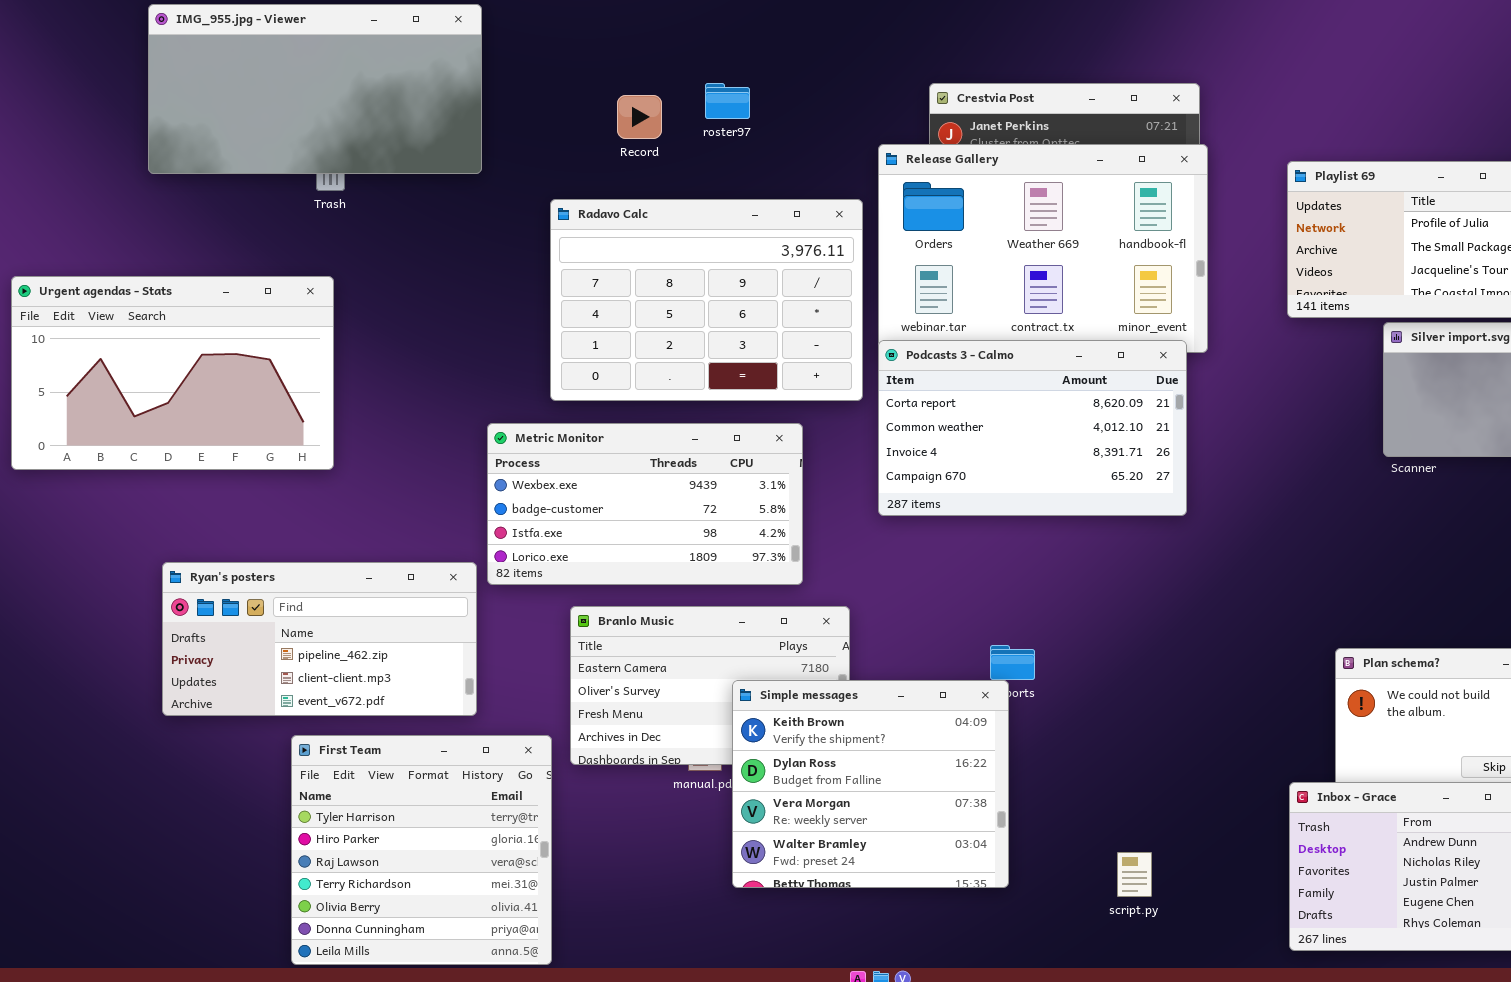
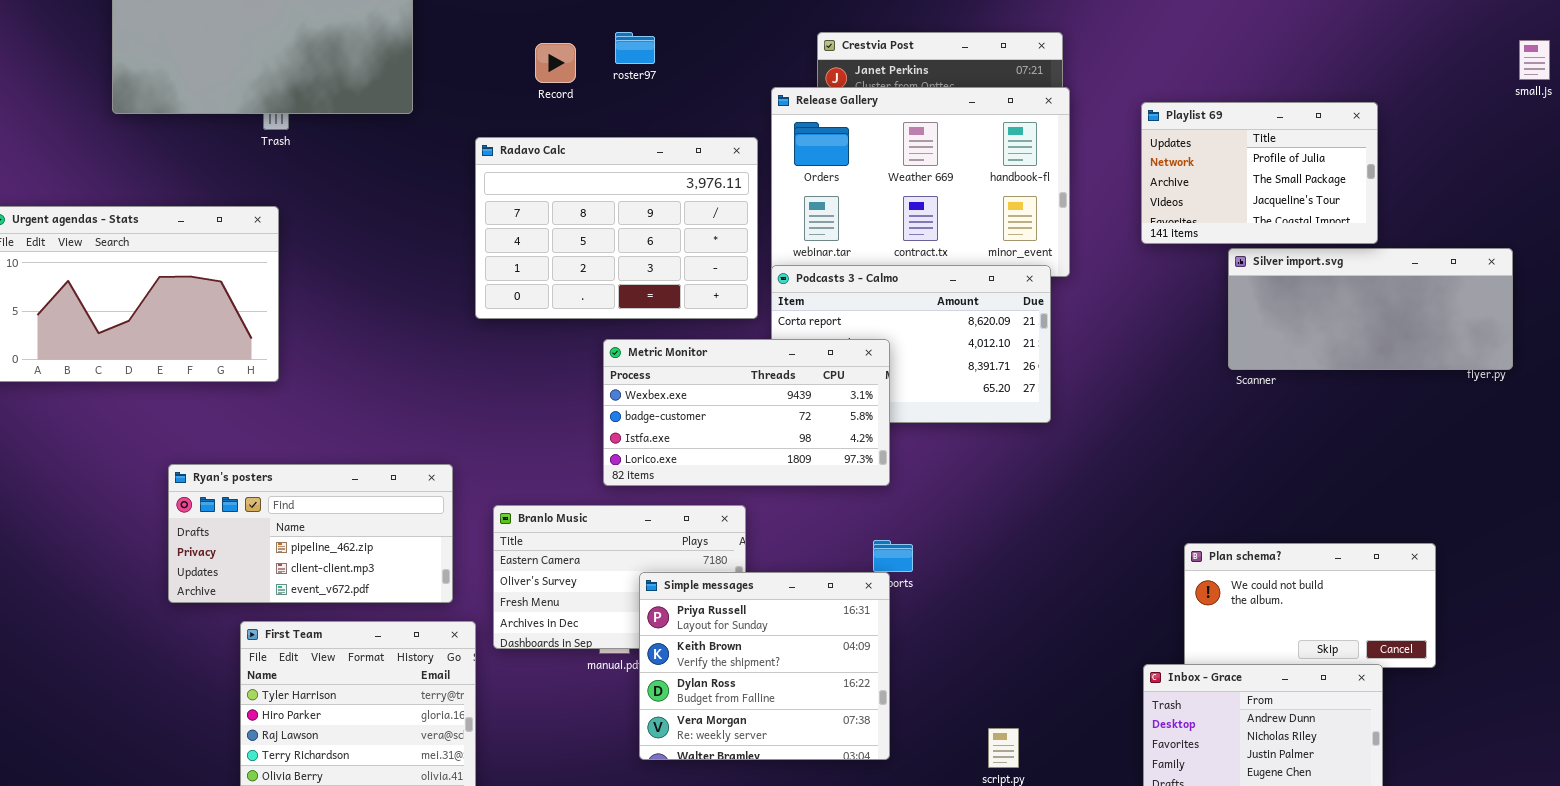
Metric Monitor: [487,423,803,585] -> [603,339,890,486], moved
Ryan's posters: [162,562,477,716] -> [168,464,453,603], moved
Simple messages: [732,680,1009,888] -> [639,572,890,760], scrolled up 1 row

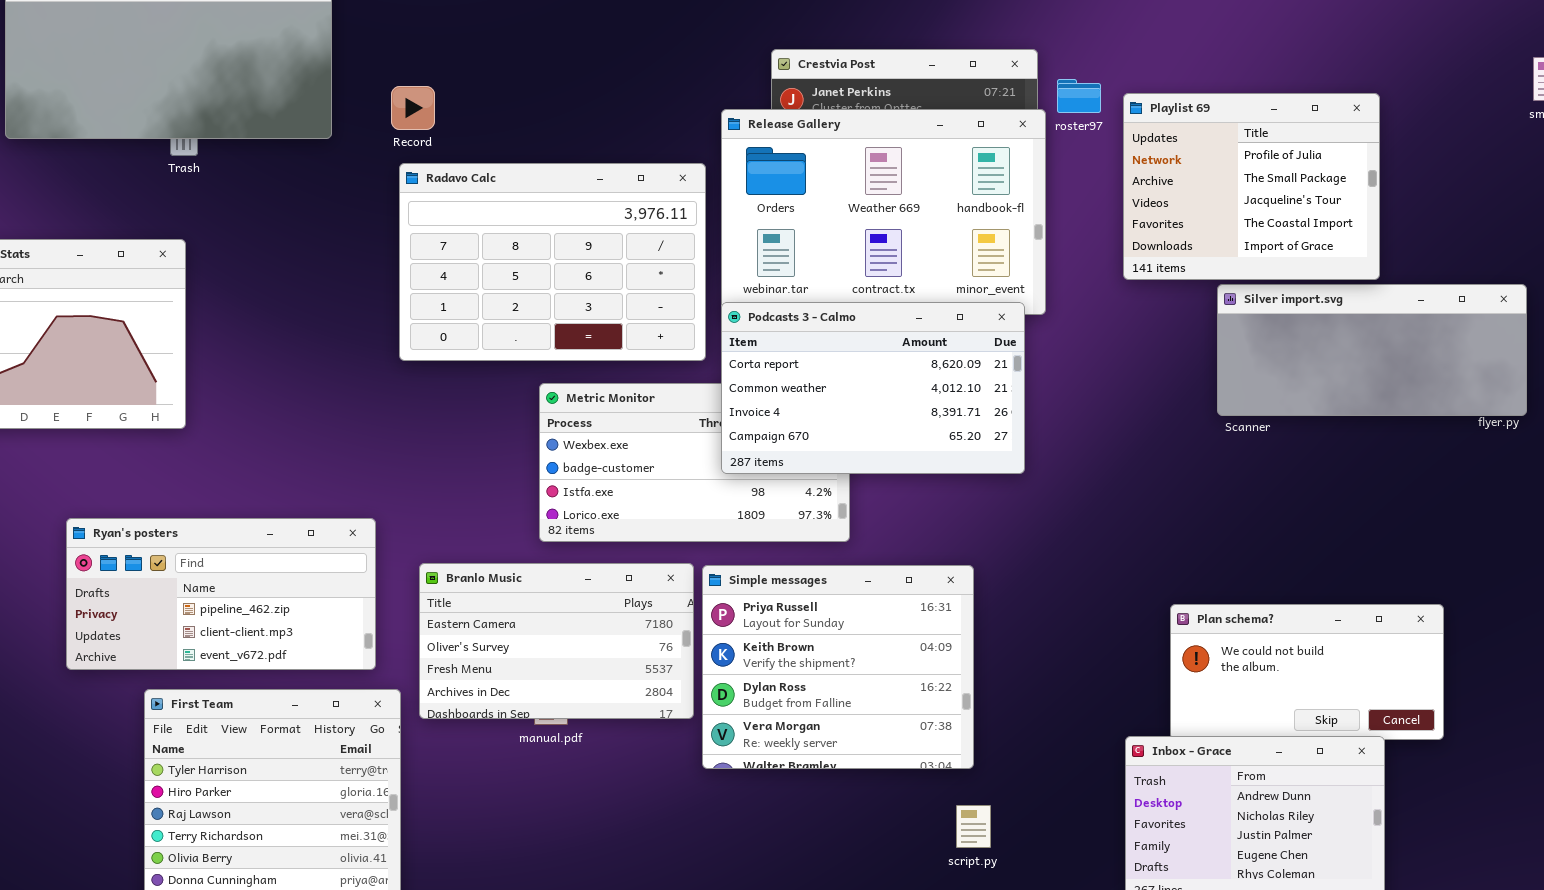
roster97: [615,32,655,64] -> [1057,79,1101,113], moved
Record: [535,43,576,83] -> [391,86,435,130], moved
Playlist 69: [1141,102,1378,244] -> [1123,93,1380,280], resized
Podcasts 3 - Calmo: [771,265,1051,423] -> [721,302,1025,474], raised
Simple messages: [639,572,890,760] -> [702,565,974,769], moved

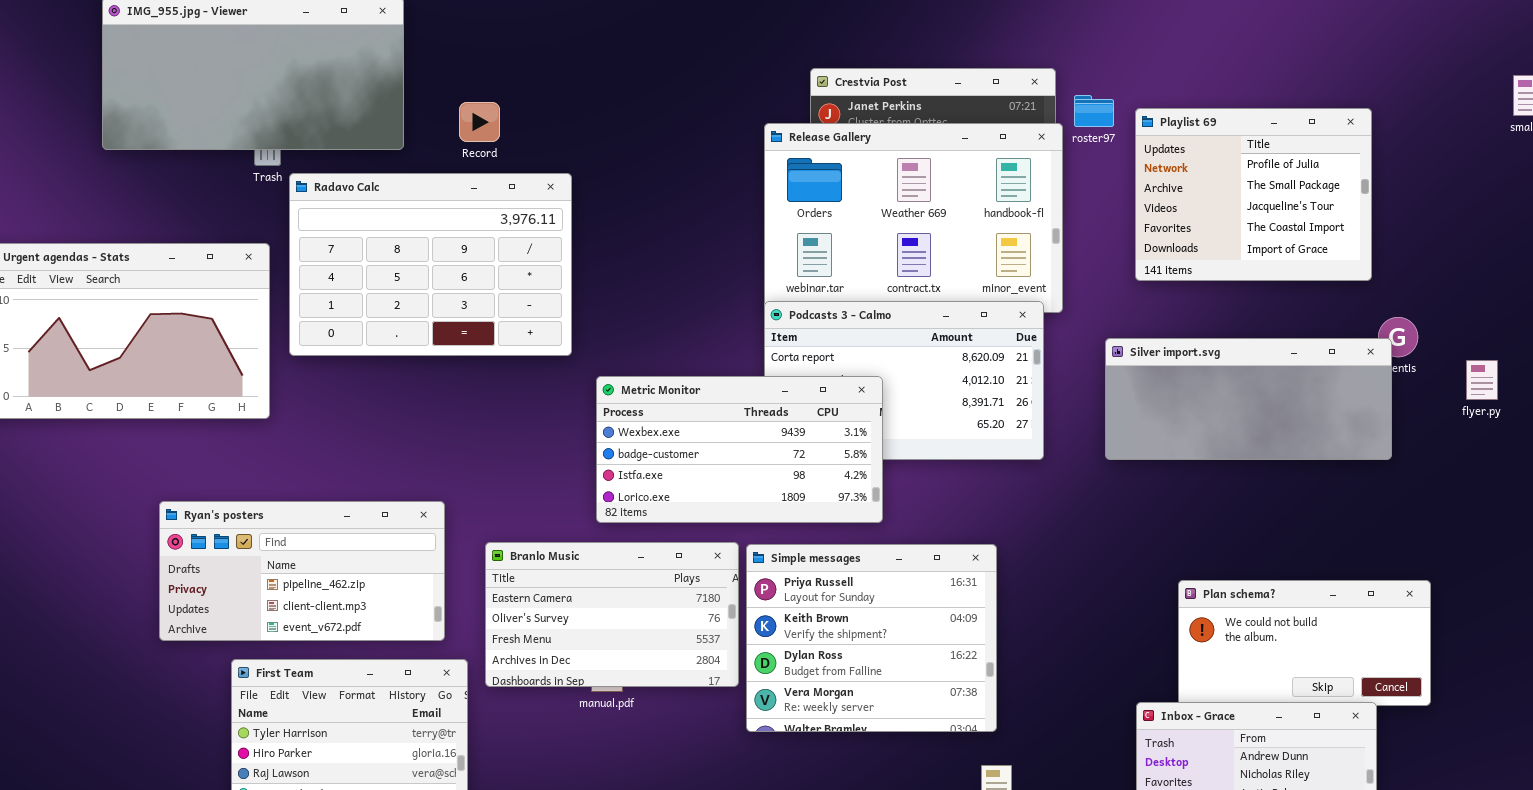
Radavo Calc: [399,163,706,361] -> [289,173,572,356], moved
Silver import.svg: [1217,284,1527,416] -> [1105,338,1392,460], moved
Metric Monitor: [539,383,850,542] -> [596,376,883,523], raised

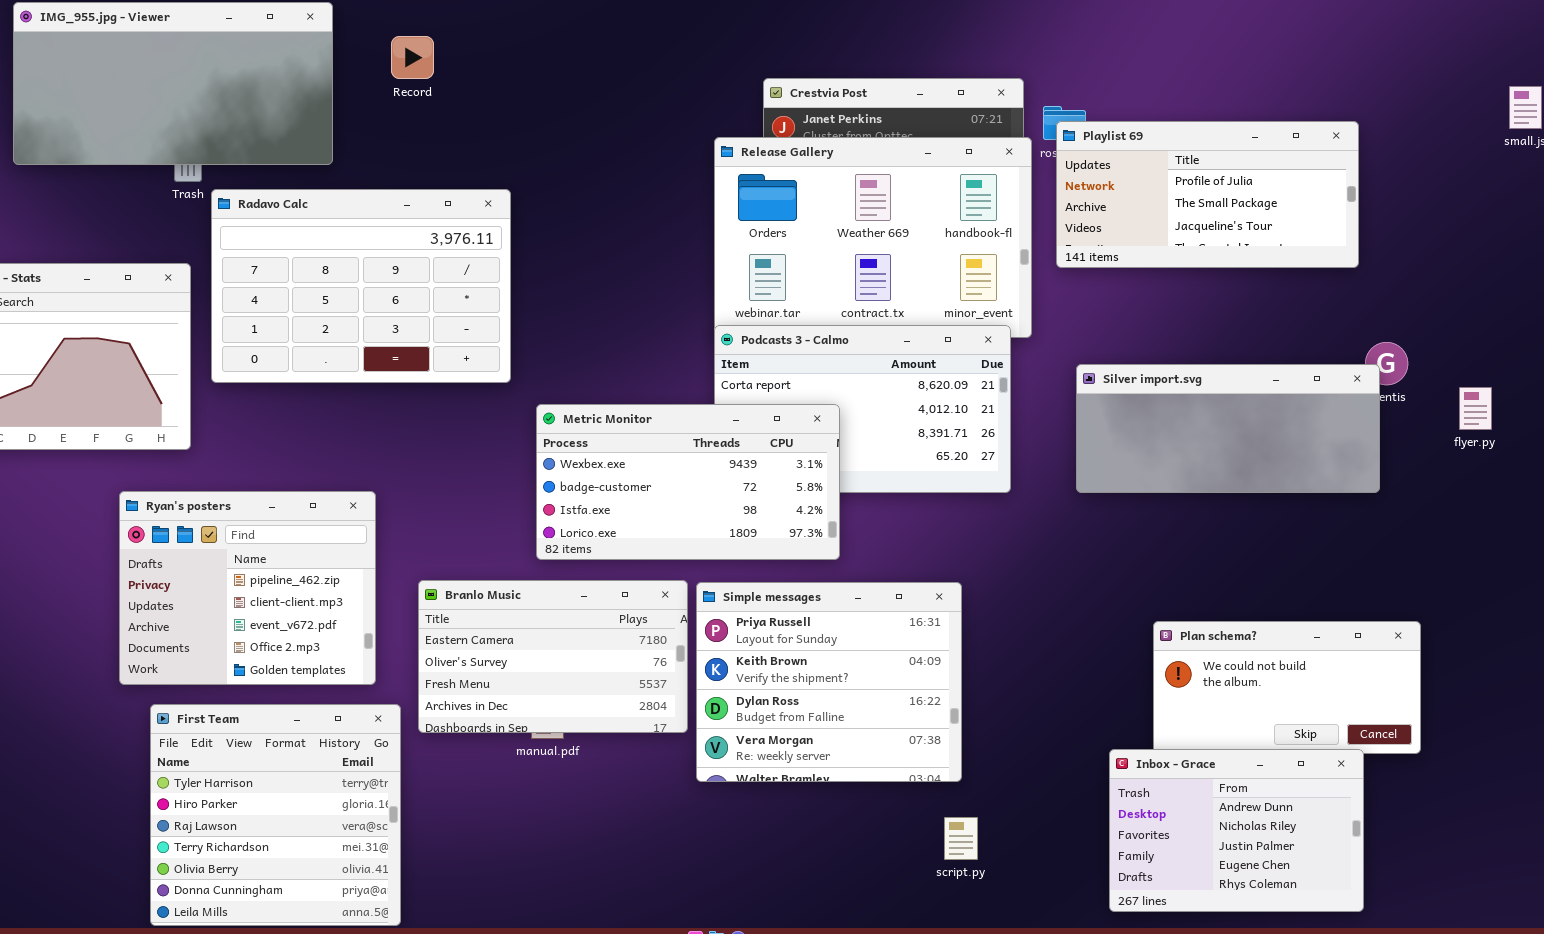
Record: [459,102,500,142] -> [391,36,434,79], moved
Playlist 69: [1135,108,1372,281] -> [1056,121,1359,268], resized
Ryan's posters: [159,501,445,641] -> [119,491,376,685], resized

